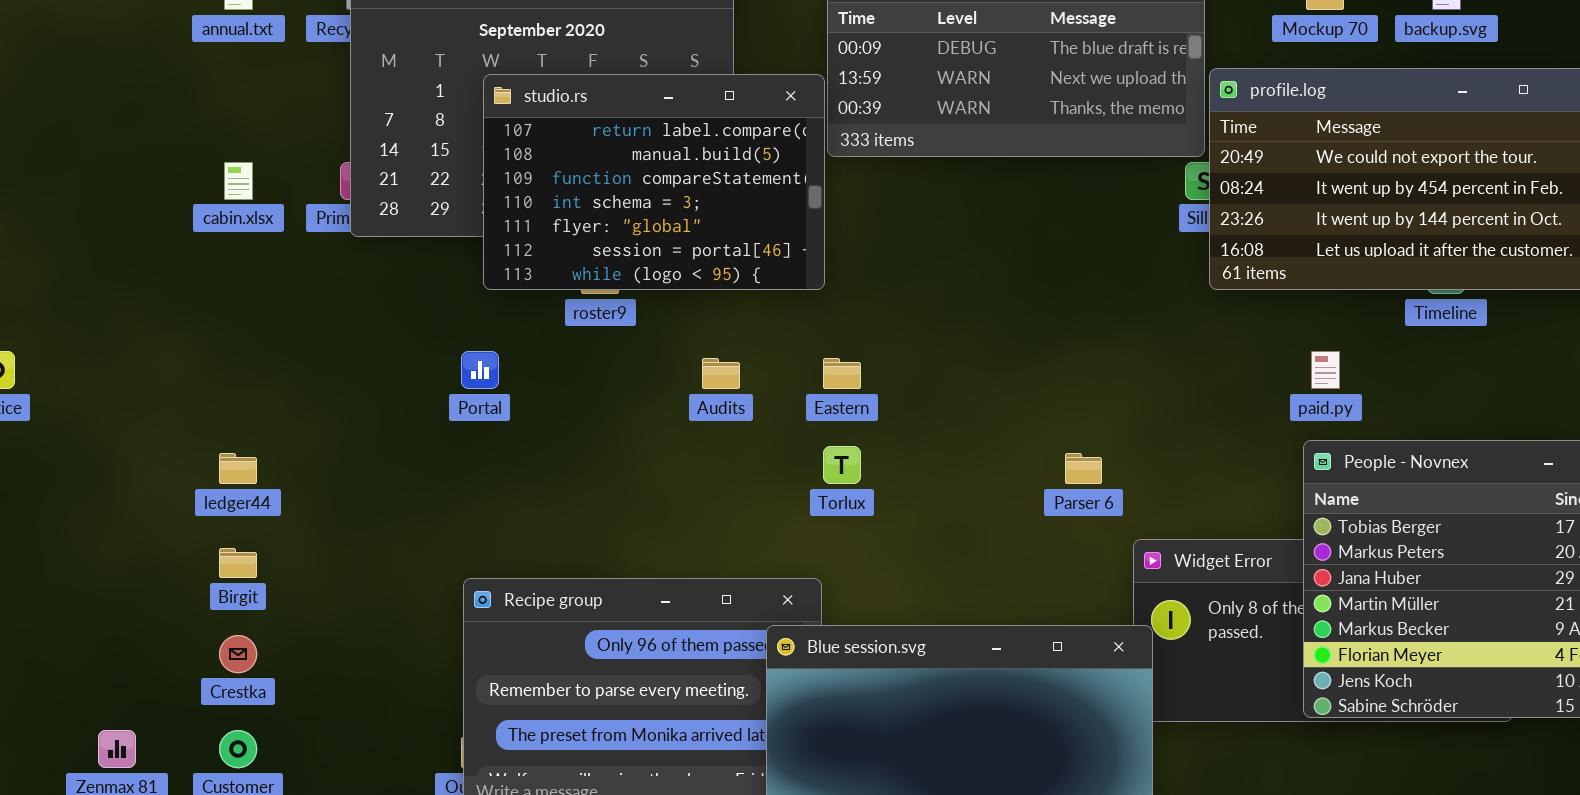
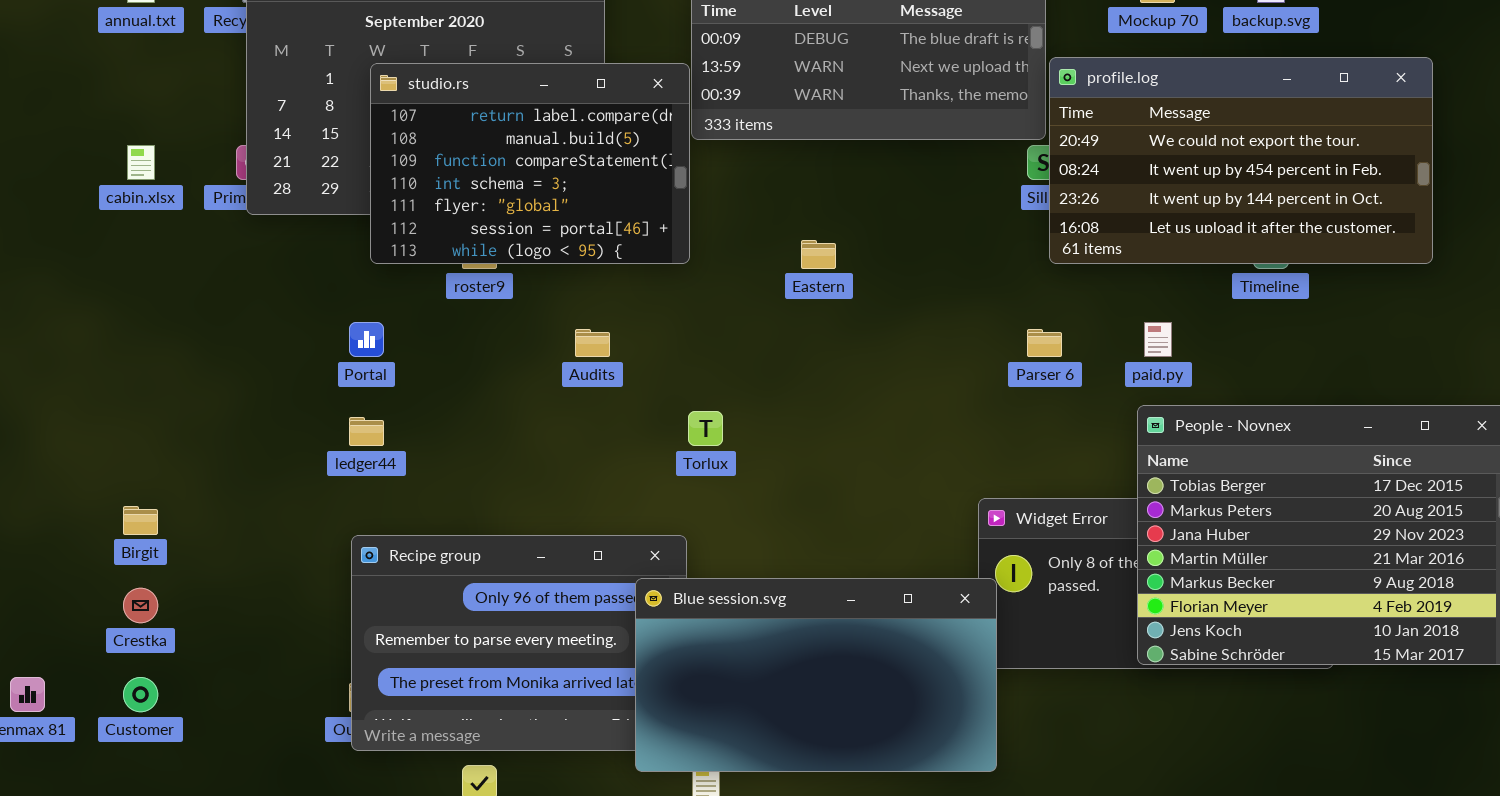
Eastern: [823,358,861,389] -> [801,240,836,269], moved
ledger44: [219,453,257,484] -> [349,417,384,446], moved
Parser 6: [1065,453,1102,484] -> [1027,329,1062,357], moved

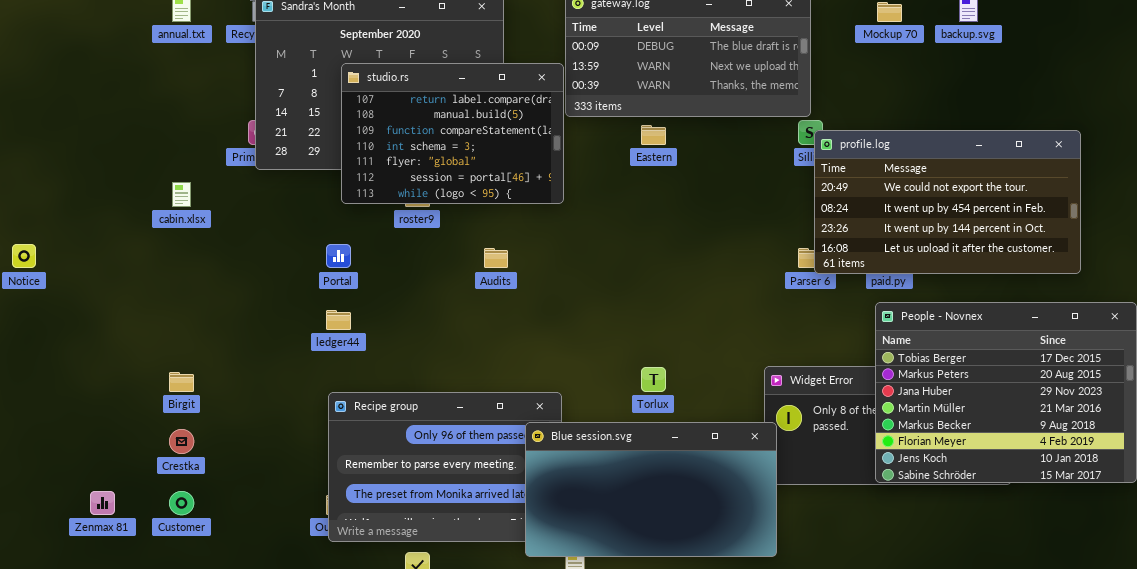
profile.log: [1049,57,1433,264] -> [814,130,1081,274], moved
cabin.xlsx: [127,145,155,180] -> [172,182,191,207], moved
Eastern: [801,240,836,269] -> [641,125,666,145], moved
Torlux: [688,411,723,446] -> [641,367,666,392], moved

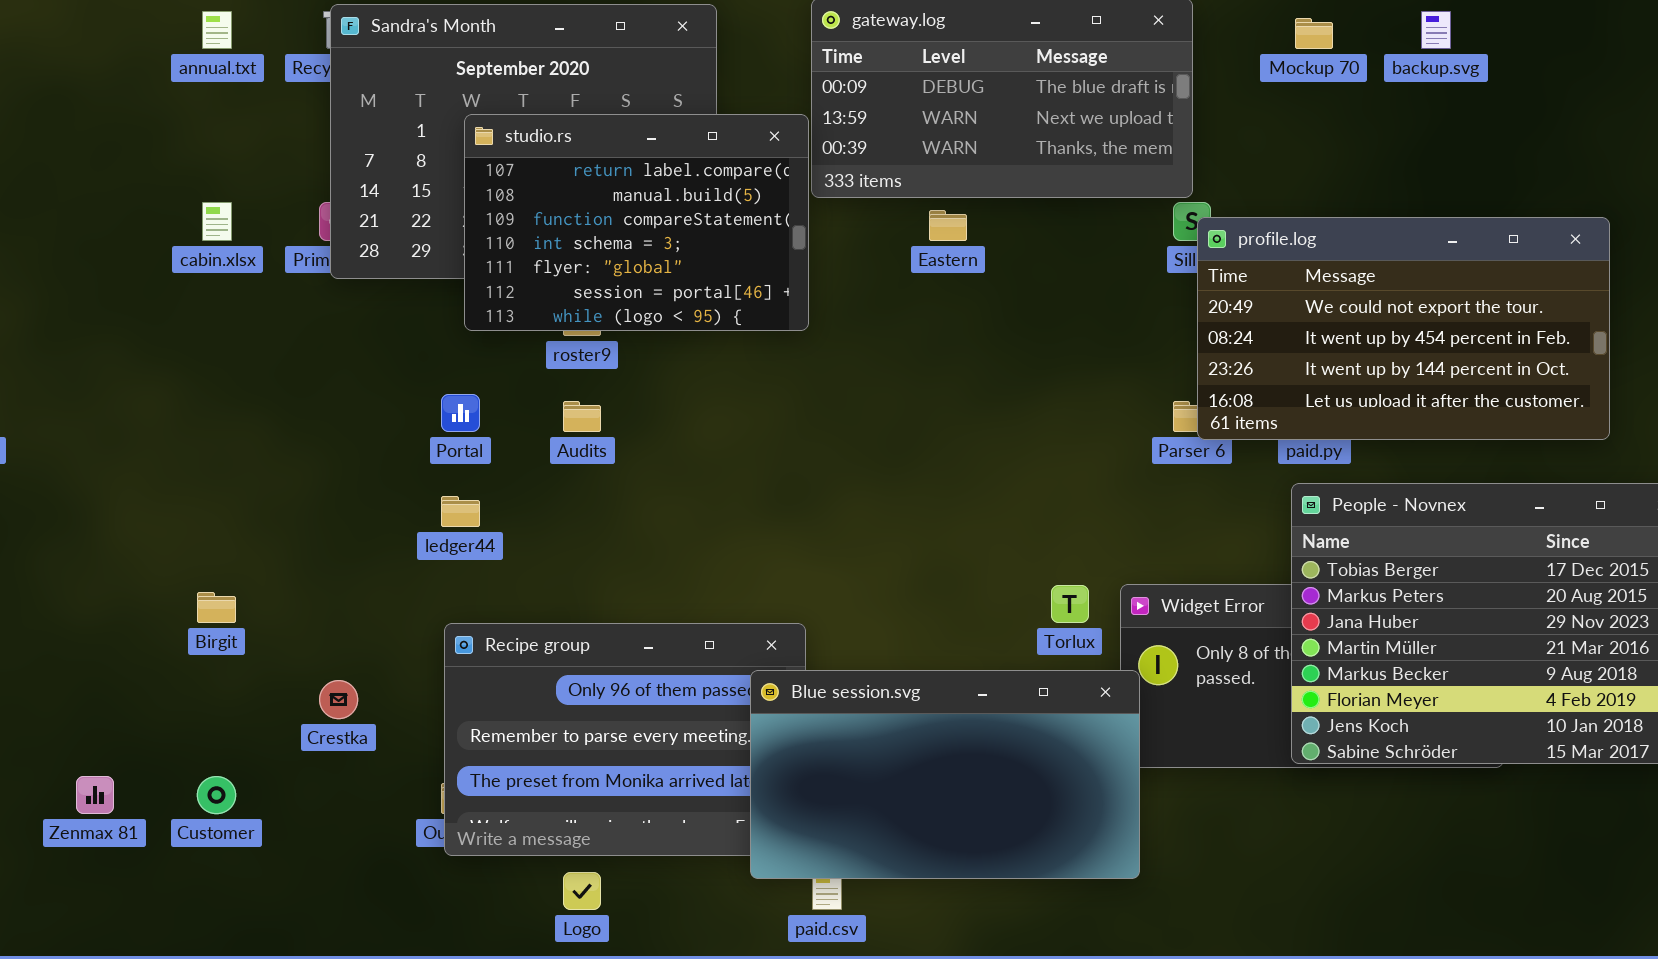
cabin.xlsx: [172,182,191,207] -> [202,202,232,241], moved
Audits: [484,248,508,268] -> [563,401,601,432], moved
Torlux: [641,367,666,392] -> [1051,585,1089,623], moved
Crestka: [169,429,194,454] -> [319,680,358,719], moved

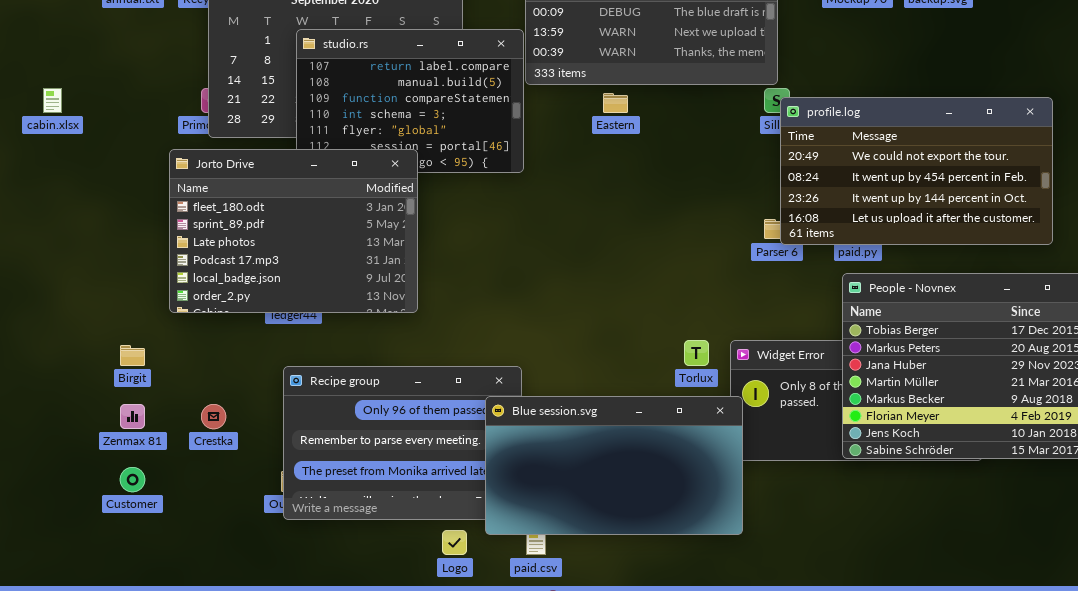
cabin.xlsx: [202,202,232,241] -> [43,88,62,113], moved
Jorto Drive: none -> [169,149,418,313], opened
Zenmax 81: [76,776,114,814] -> [120,404,145,429], moved
Logo: [563,872,601,910] -> [442,530,467,555], moved

